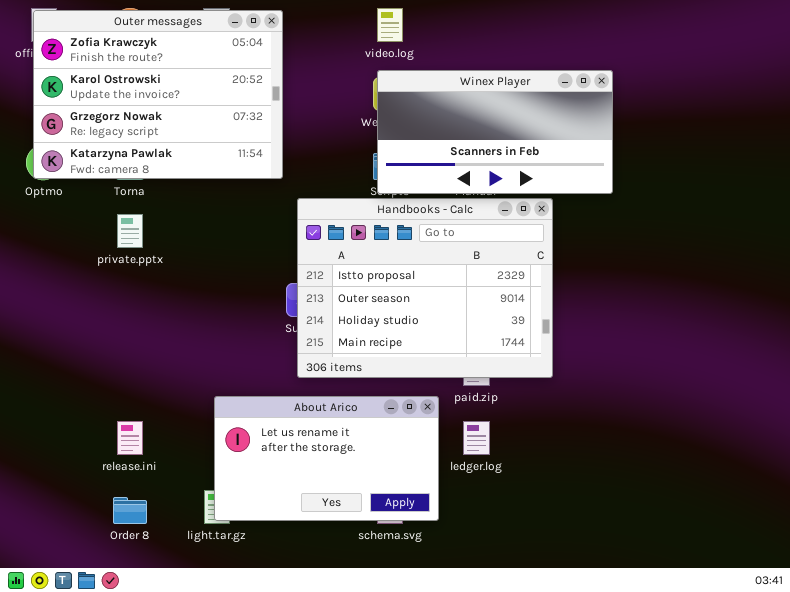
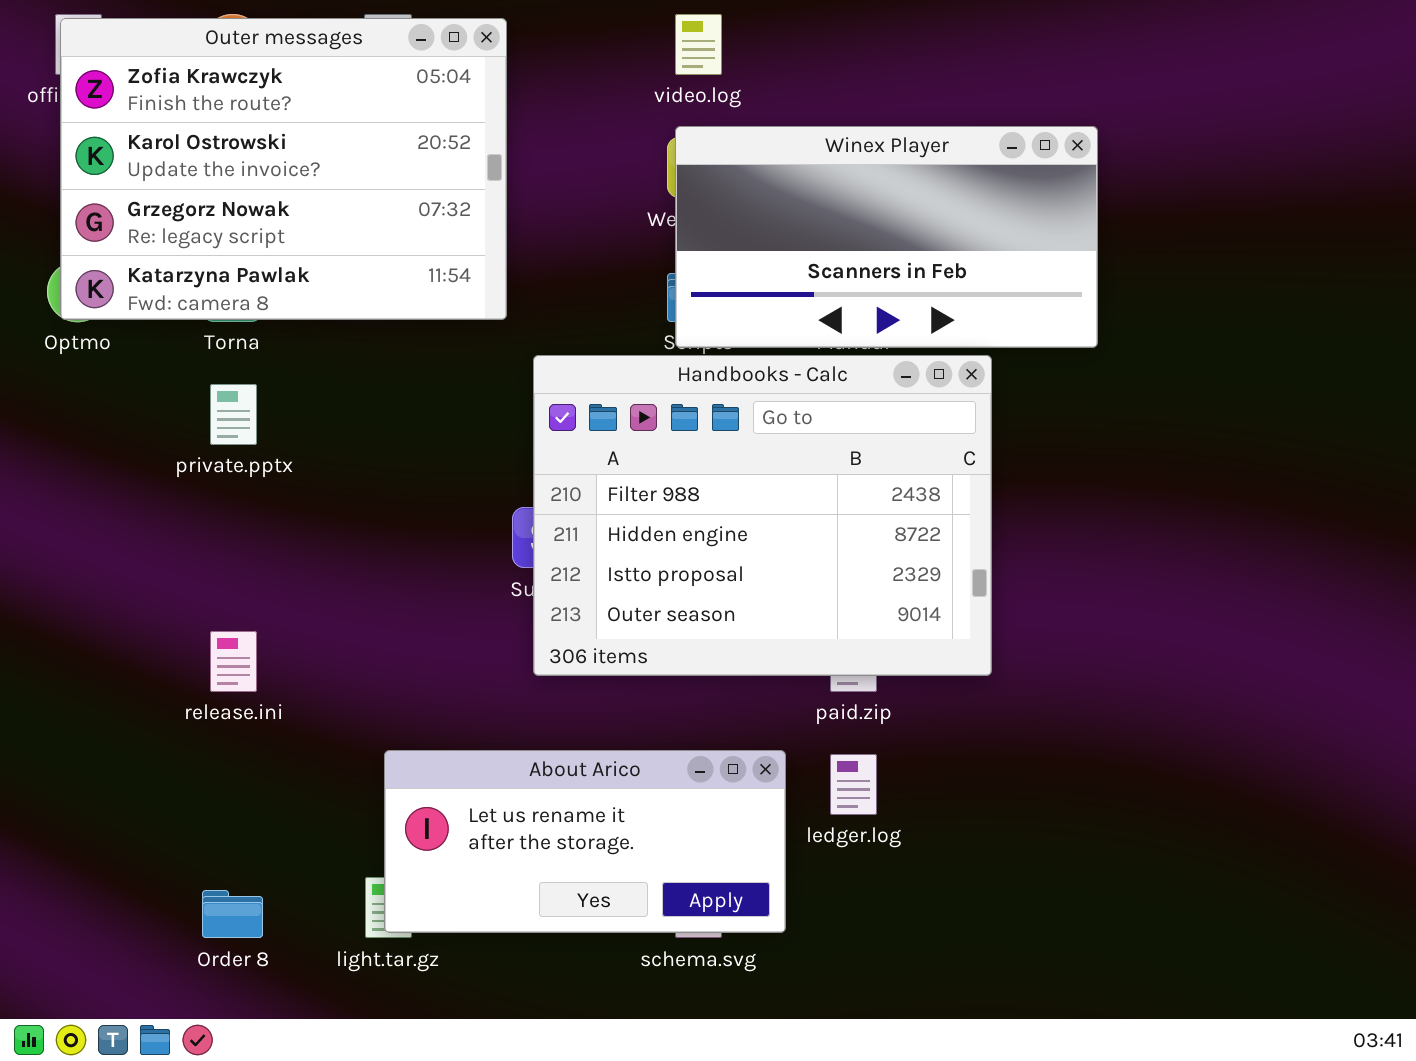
Handbooks - Calc: [297,198,553,378] -> [533,355,992,676], scrolled up 2 rows
About Arico: [214,396,439,521] -> [384,750,786,933], resized
release.ini: [117,421,143,455] -> [210,631,257,692], moved

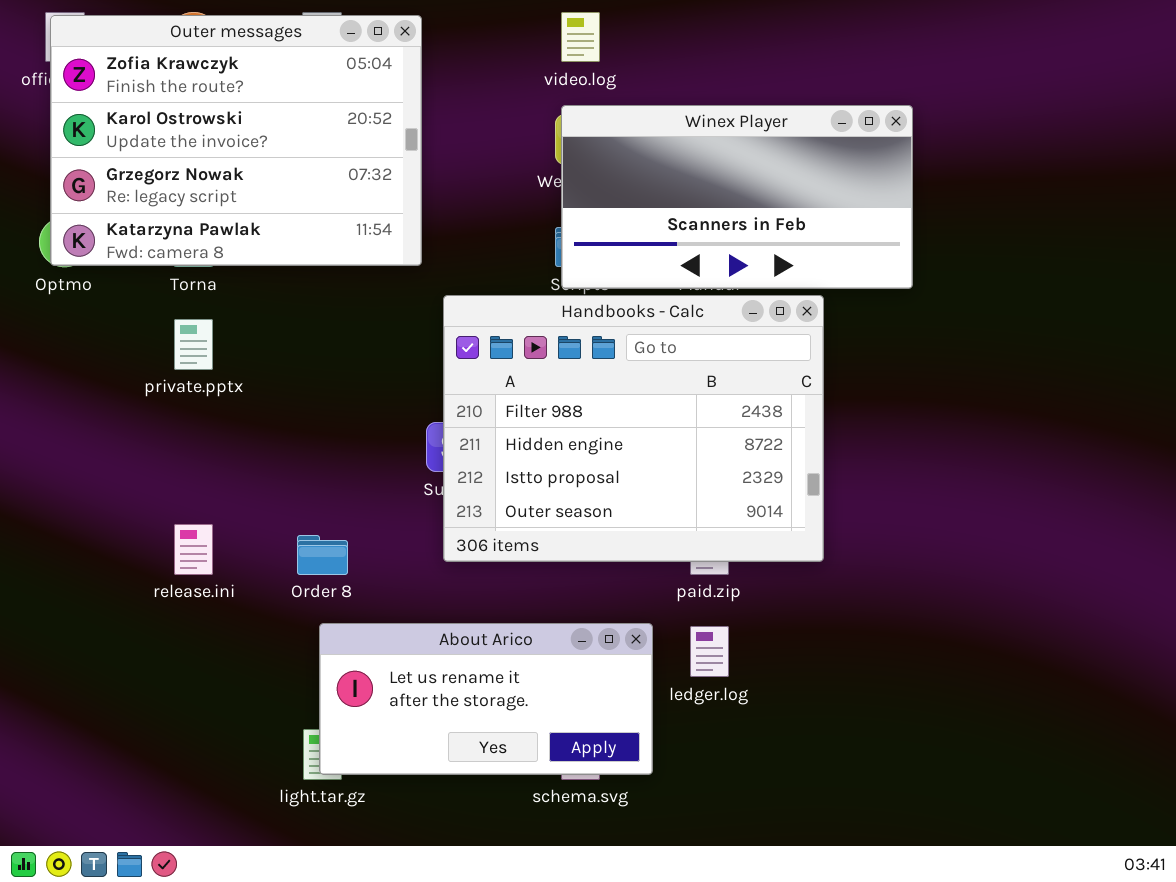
Order 8: [202,890,263,938] -> [297,535,348,575], moved

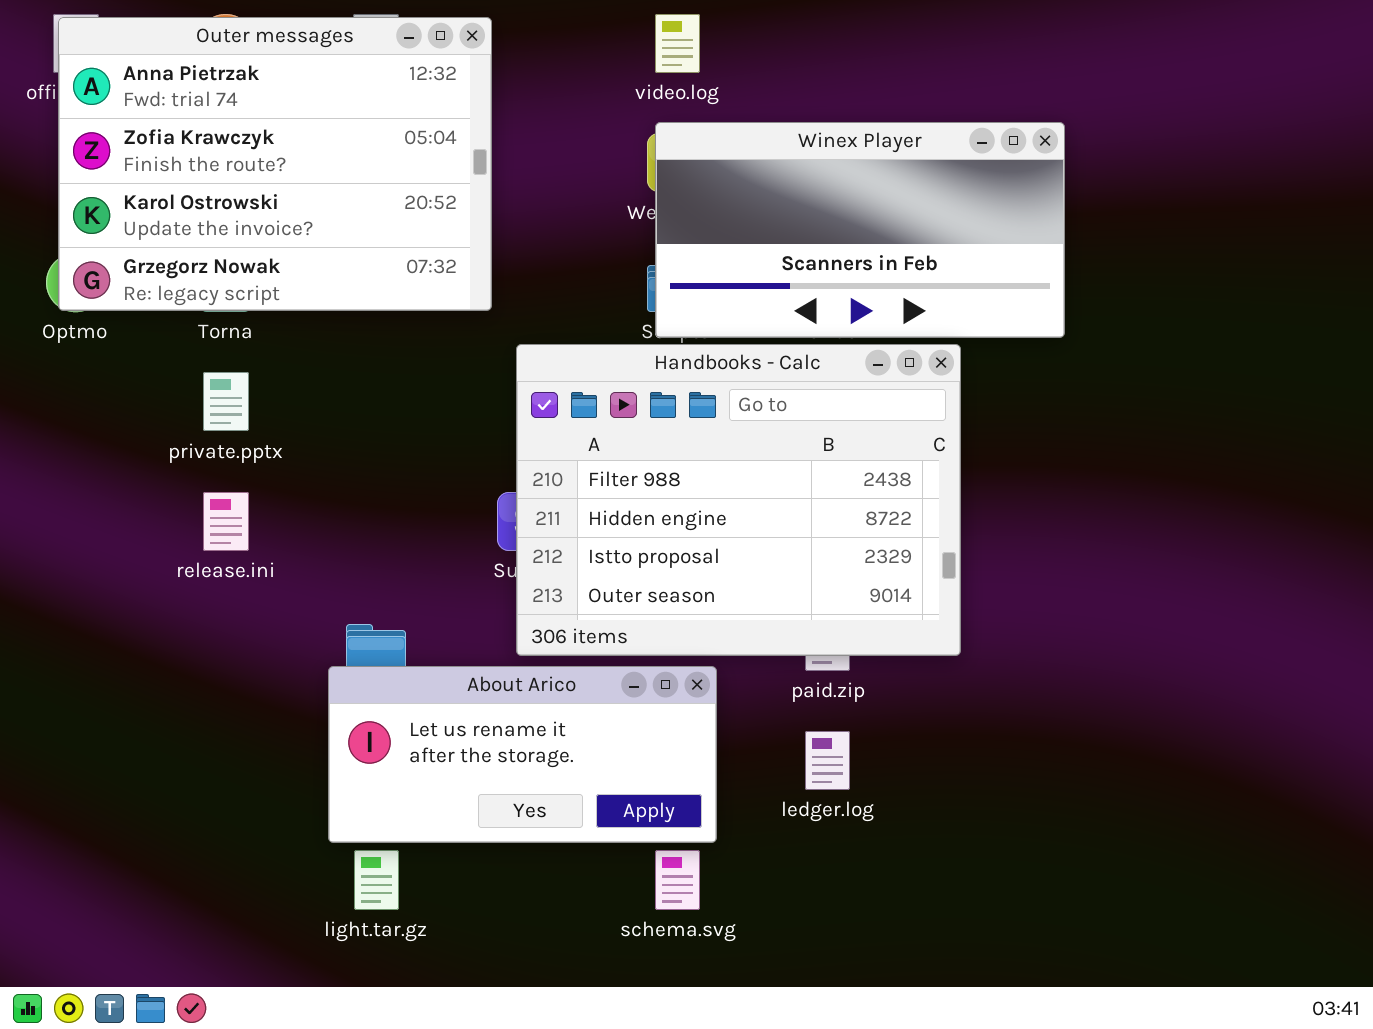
Outer messages: [50,15,422,266] -> [58,17,492,311], scrolled up 1 row
release.ini: [174,524,213,575] -> [203,492,249,551], moved
About Arico: [319,623,653,775] -> [328,666,717,843], moved

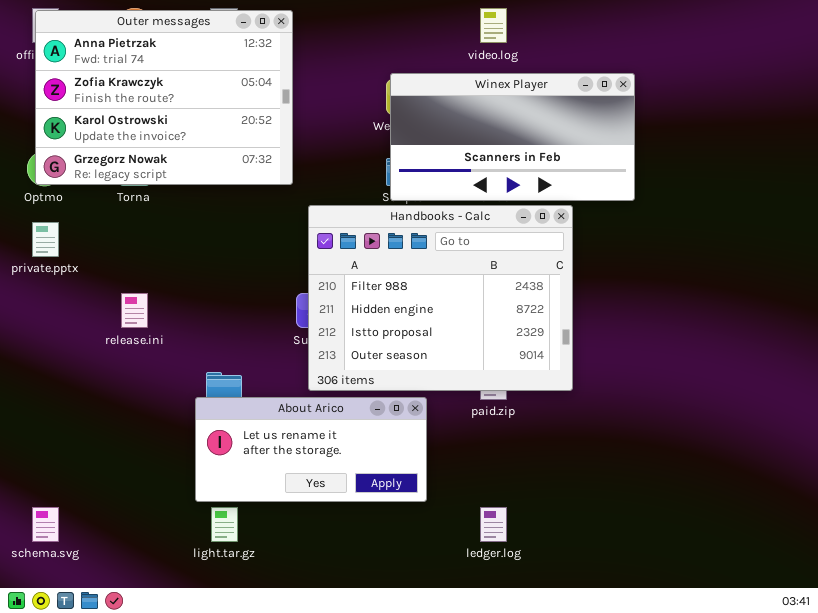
video.log: [655,14,700,73] -> [480,8,507,43], moved
private.pptx: [203,372,249,431] -> [32,222,59,257], moved
ledger.log: [805,731,850,790] -> [480,507,507,542], moved
schema.svg: [655,850,700,910] -> [32,507,59,542], moved

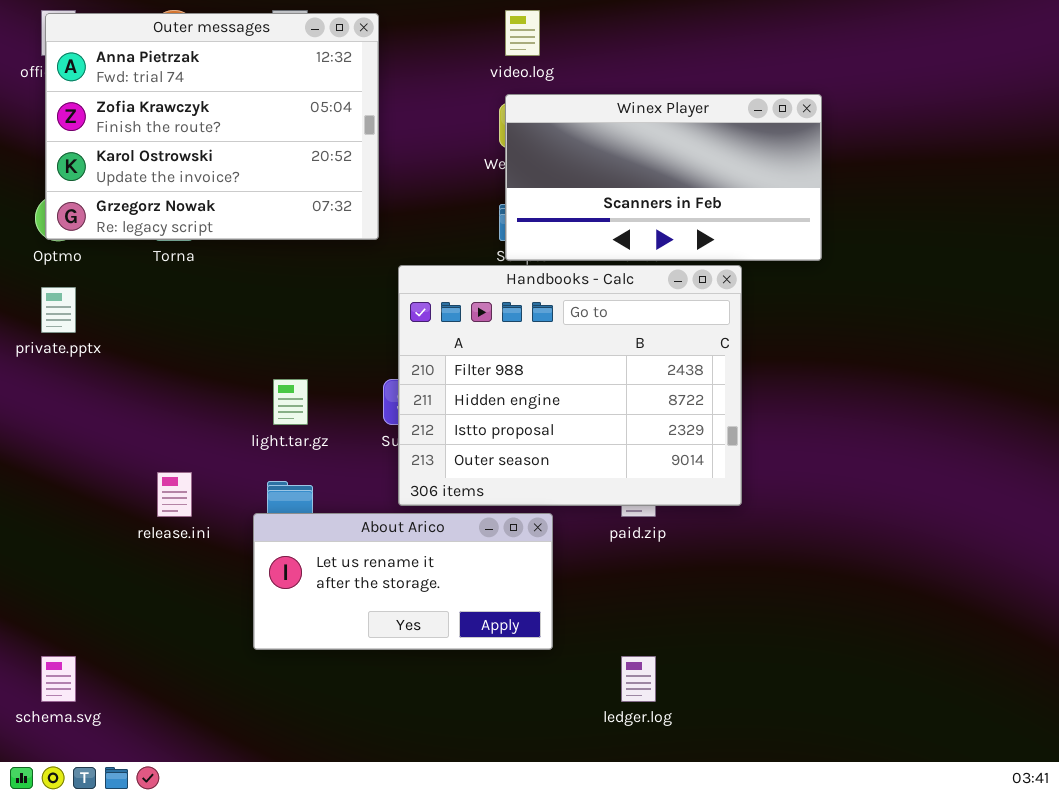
video.log: [480,8,507,43] -> [505,10,540,56], moved
release.ini: [121,293,148,328] -> [157,472,192,517], moved
light.tar.gz: [211,507,238,542] -> [273,379,308,425], moved

